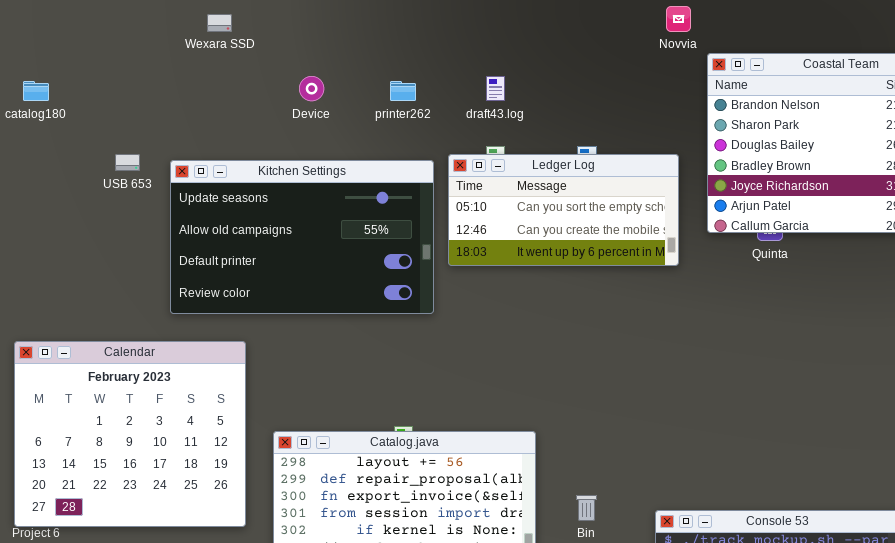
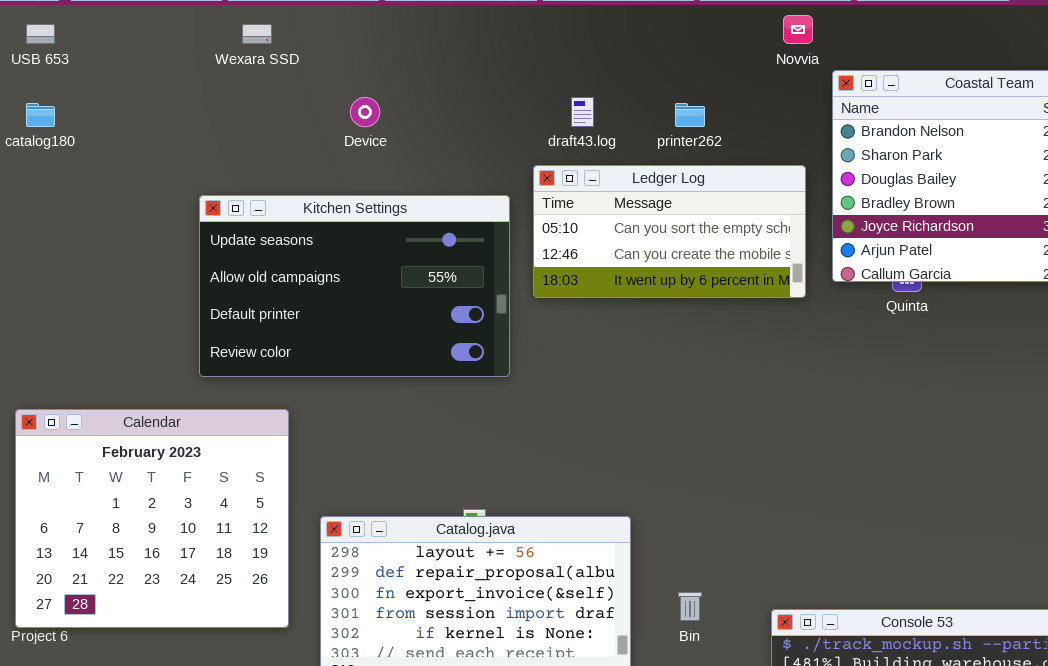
printer262: [390,81,416,101] -> [675,103,705,127], moved
USB 653: [115,154,140,171] -> [26,24,55,44], moved
Ledger Log: [448,154,679,266] -> [533,165,806,298], moved

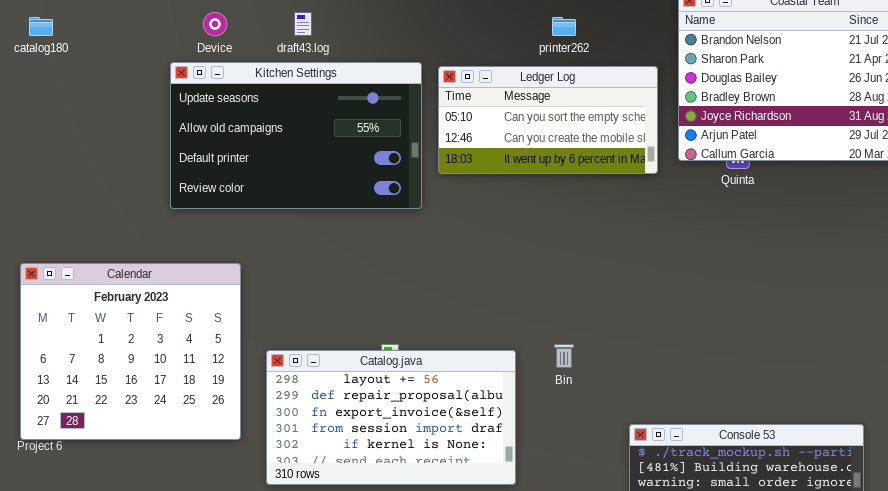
Device: [350,97,380,127] -> [203,12,227,36], moved
draft43.log: [571,97,594,127] -> [294,12,312,36], moved
Kitchen Settings: [199,195,510,377] -> [170,62,422,209], moved
Bin: [678,592,702,621] -> [554,344,574,368], moved

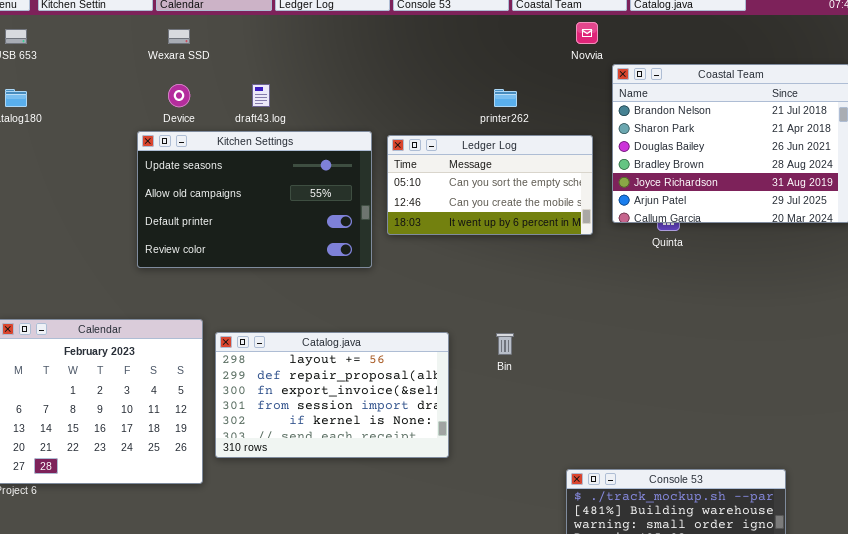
Bin: [554,344,574,368] -> [496,333,514,355], moved
Catalog.java: [266,350,516,485] -> [215,332,449,458], moved

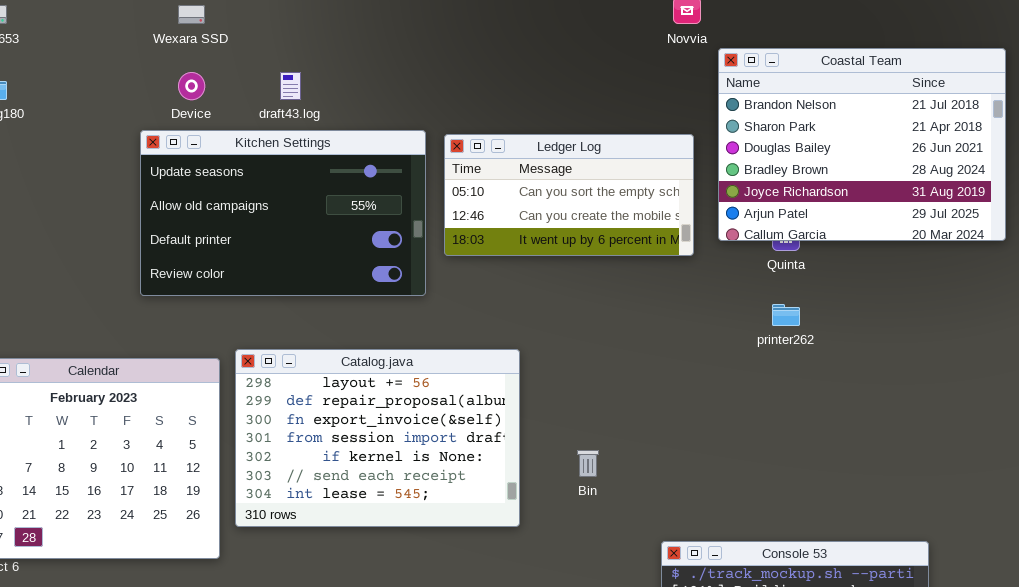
printer262: [494,89,517,107] -> [772,304,800,326], moved
Catalog.java: [215,332,449,458] -> [235,349,520,527], resized
Bin: [496,333,514,355] -> [577,450,599,477], moved

